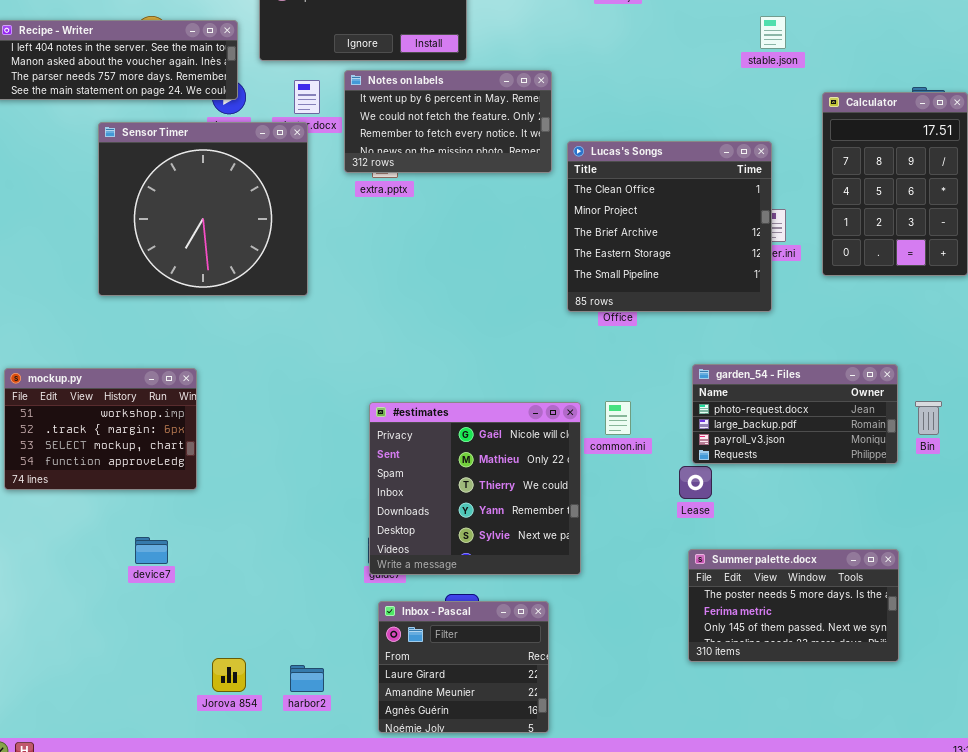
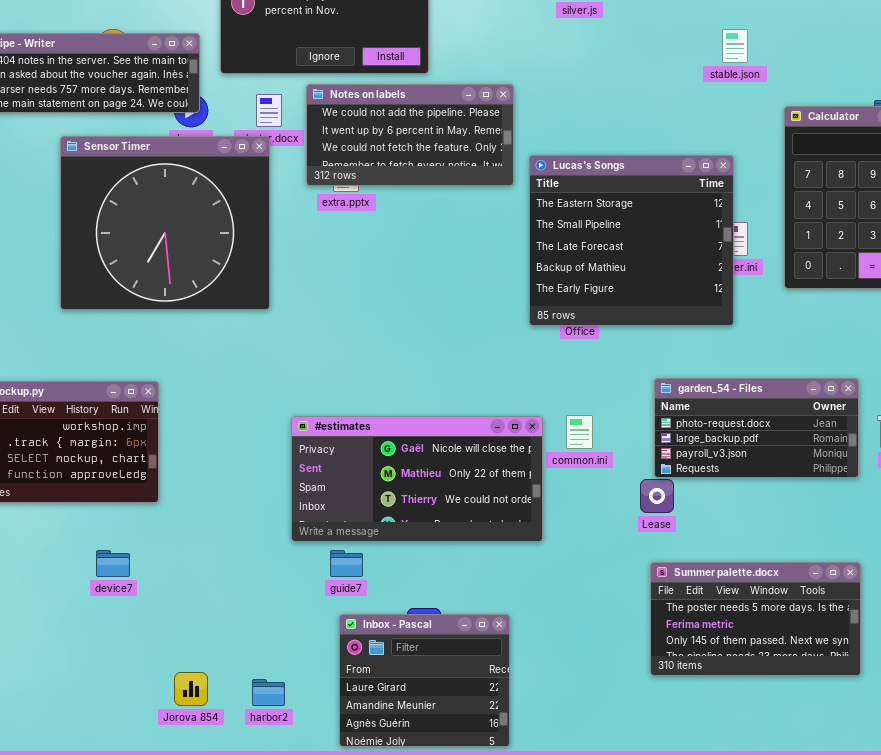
Notes on labels: [344,70,552,173] -> [306,84,514,186], scrolled up 1 row
Lucas's Songs: [567,141,772,312] -> [529,155,734,326], scrolled down 3 rows
#estimates: [369,402,581,575] -> [291,416,543,542], resized

